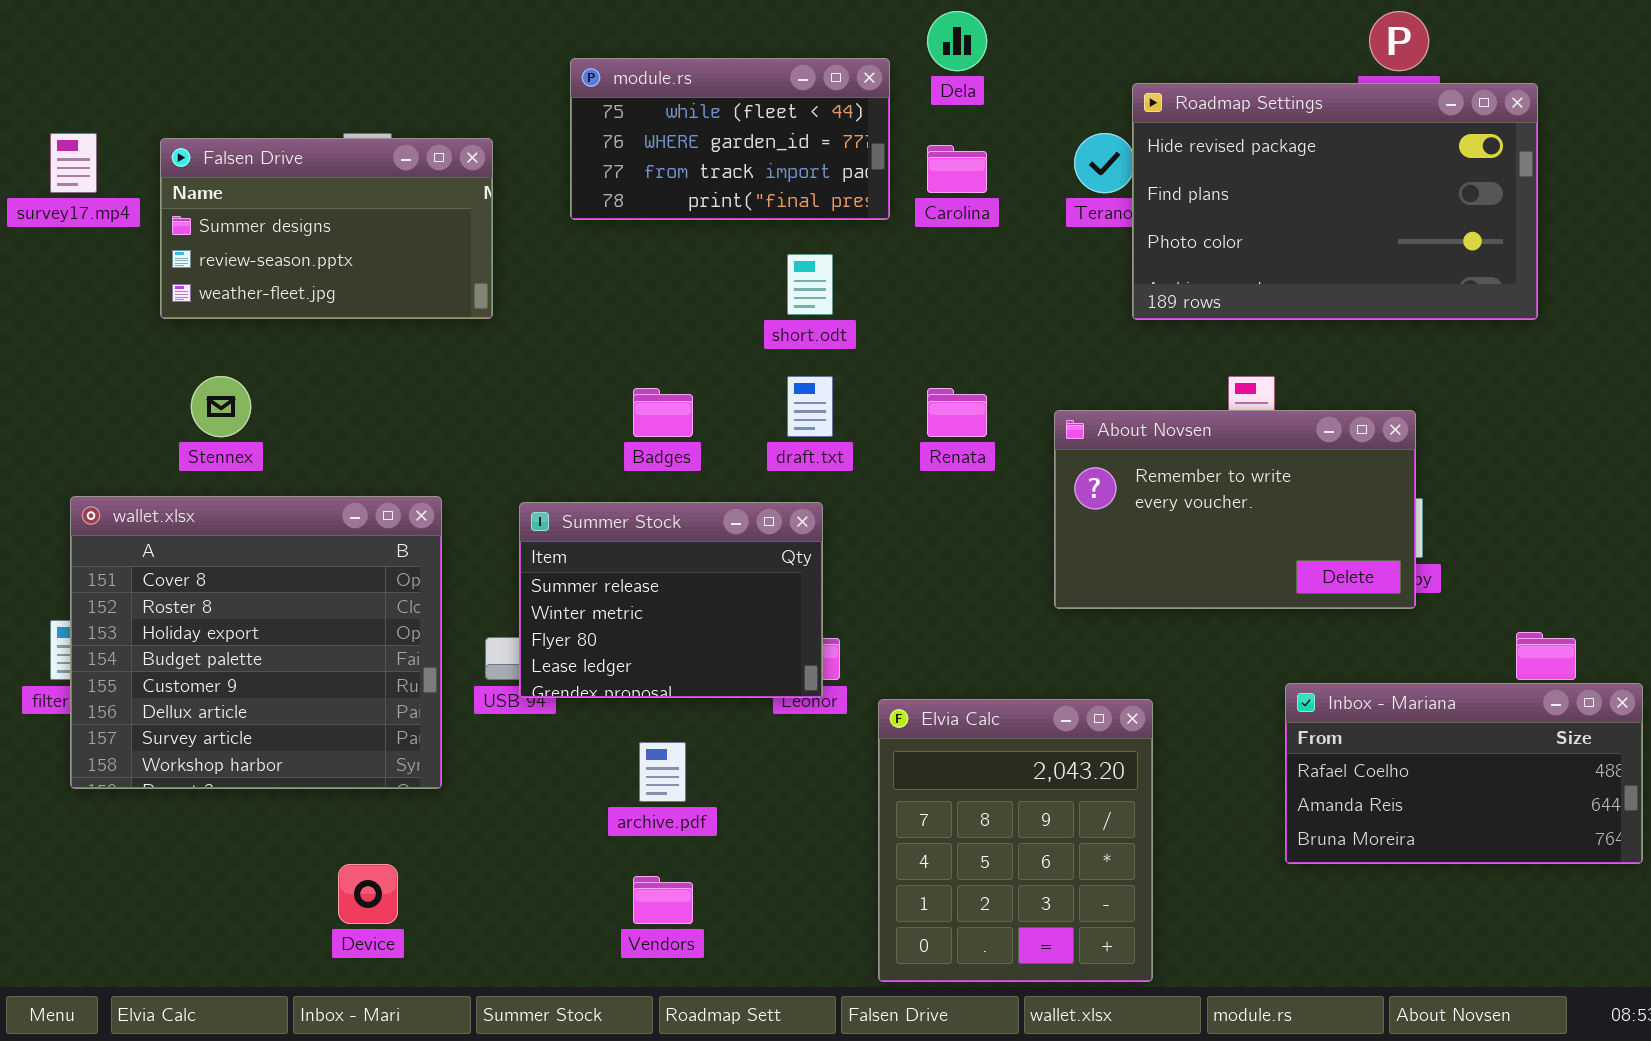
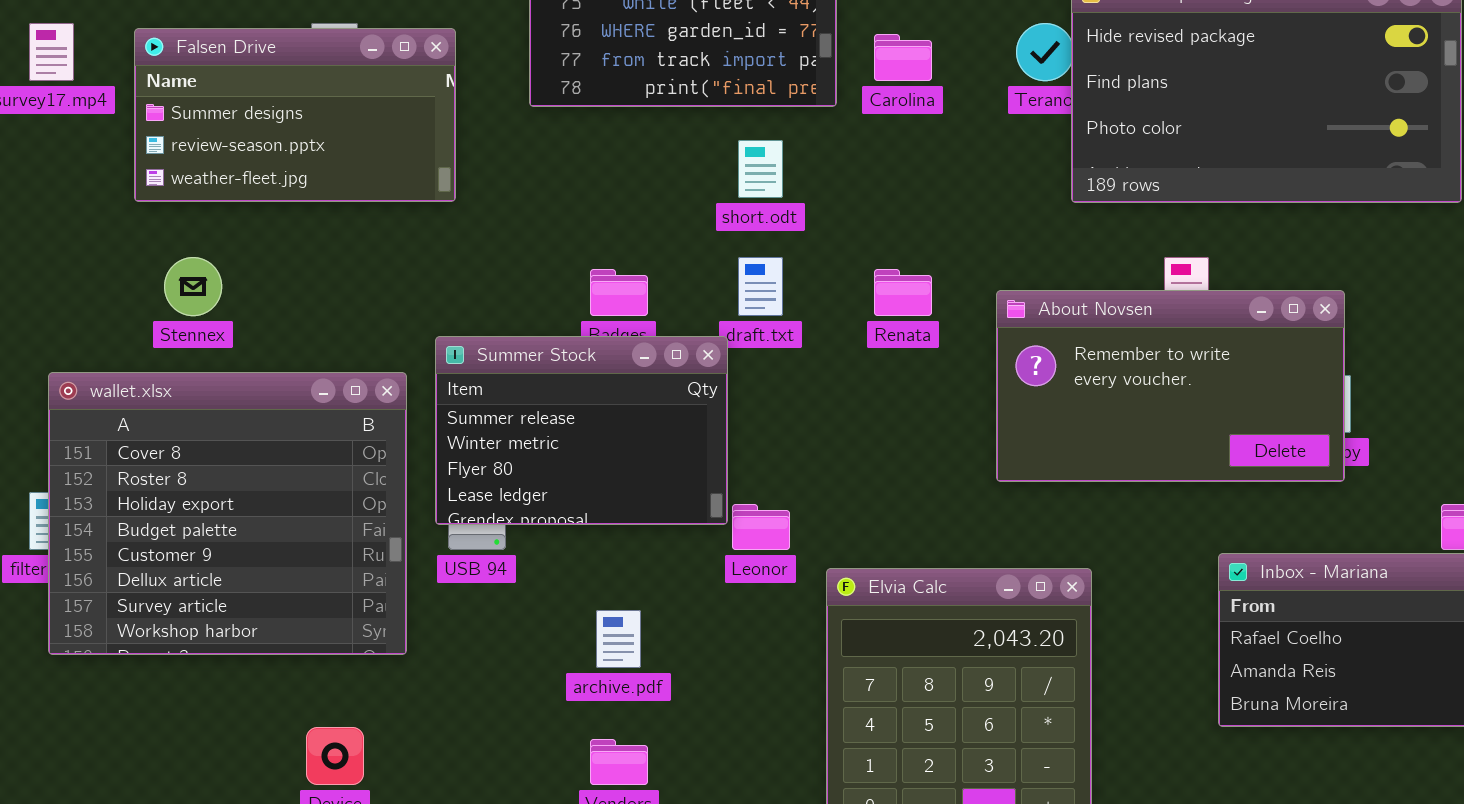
Summer Stock: [519,502,823,698] -> [435,336,728,525], moved

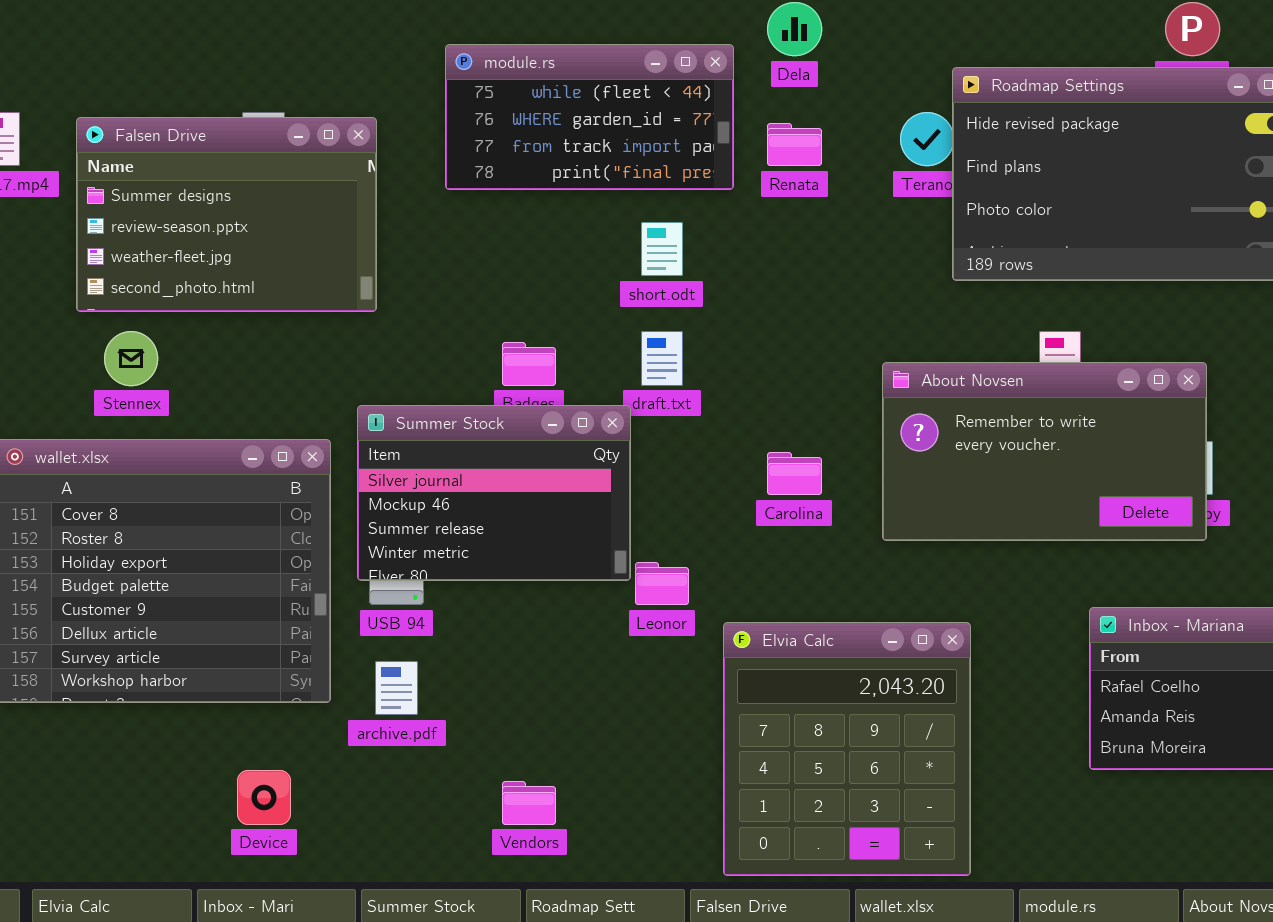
Falsen Drive: [134,28,456,202] -> [76,117,377,312], resized
Carolina: [874,34,932,81] -> [767,452,822,495], moved
Renata: [874,269,932,316] -> [767,123,822,166], moved
Summer Stock: [435,336,728,525] -> [357,405,631,581], scrolled up 2 rows
archive.pdf: [596,610,641,668] -> [375,661,418,715], moved

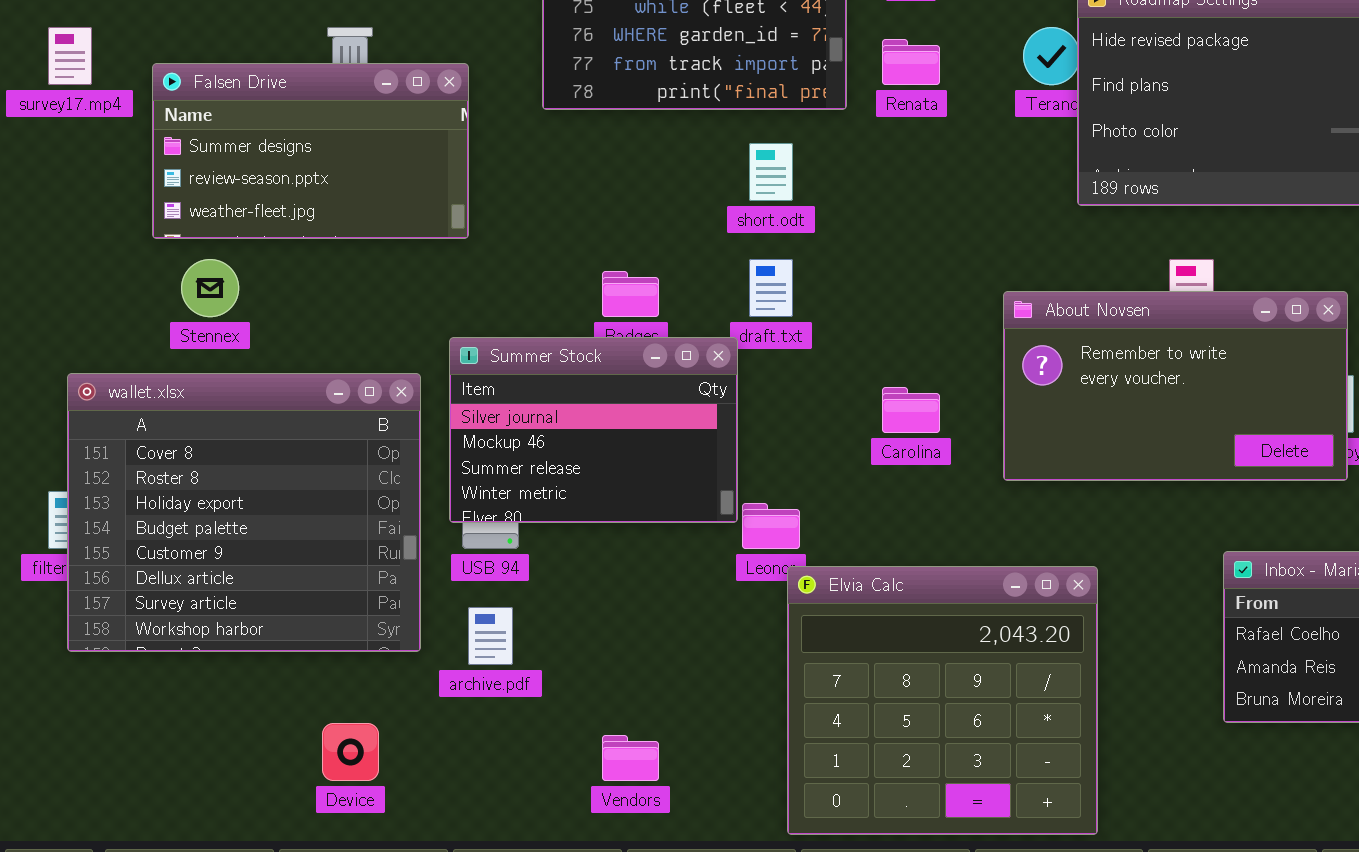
Falsen Drive: [76,117,377,312] -> [152,63,469,239], resized
Elvia Calc: [723,622,971,876] -> [787,566,1098,835], resized

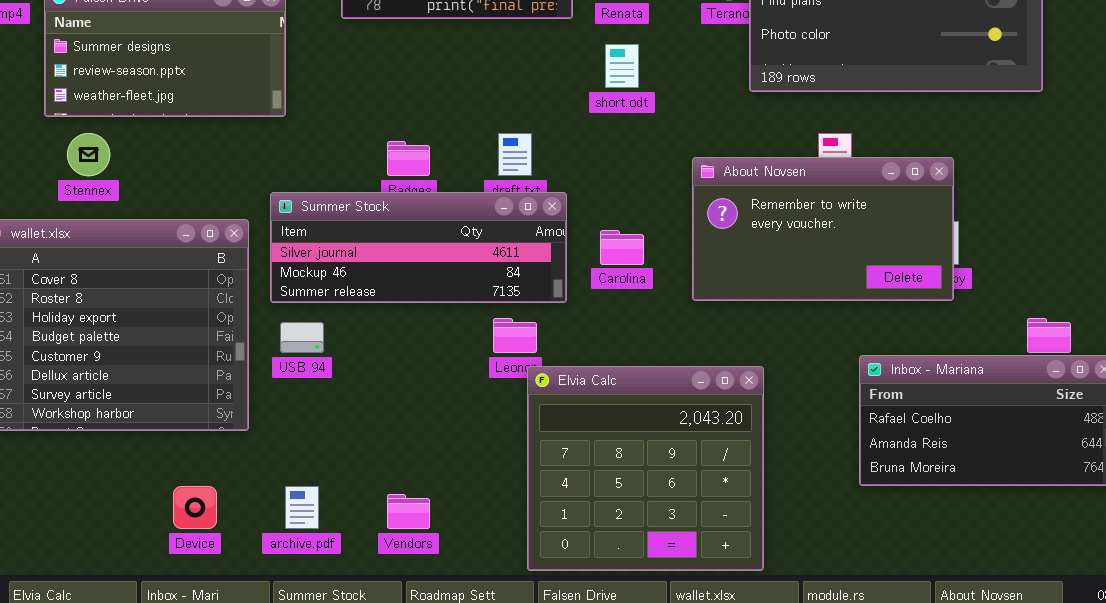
short.odt: [749,143,793,201] -> [605,44,639,88], moved
Summer Stock: [449,337,738,523] -> [270,192,567,303], resized
archive.pdf: [468,607,513,665] -> [285,486,319,529], moved

